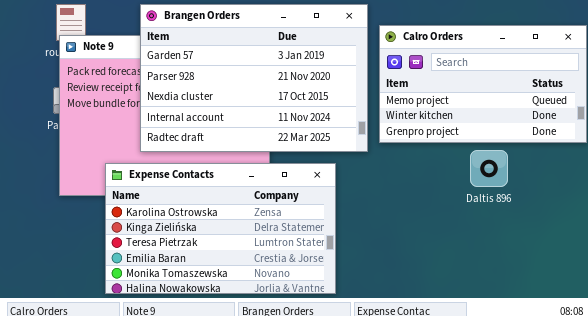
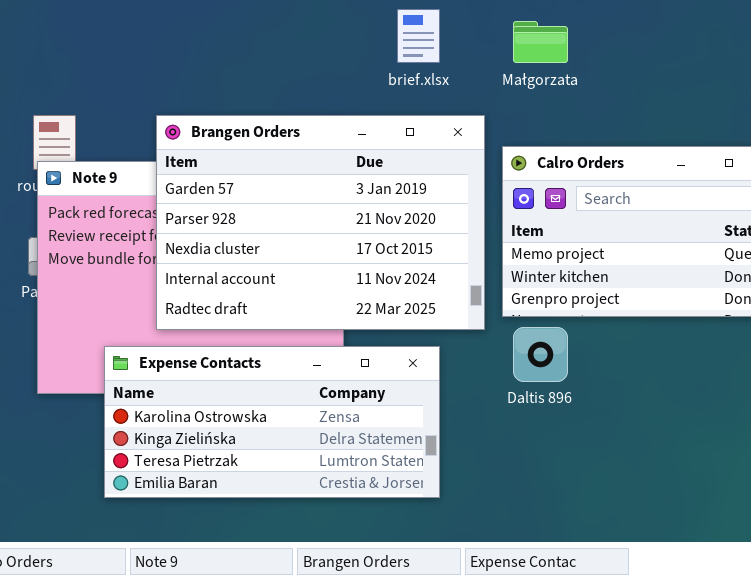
Daltis 896: [470,150,508,187] -> [513,327,568,382], moved
Expense Contacts: [105,163,336,294] -> [104,346,440,498], resized

